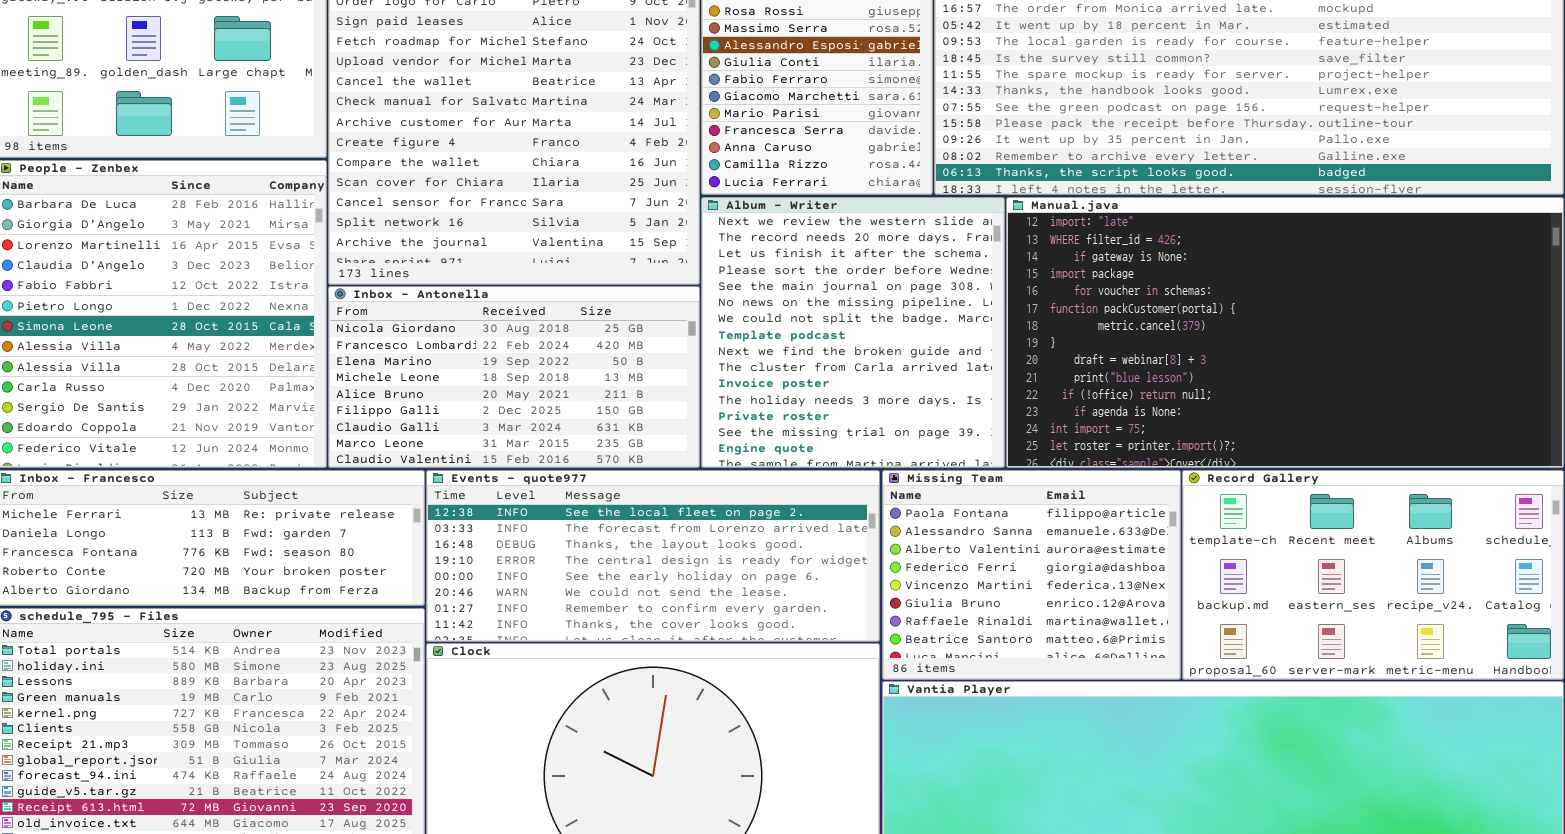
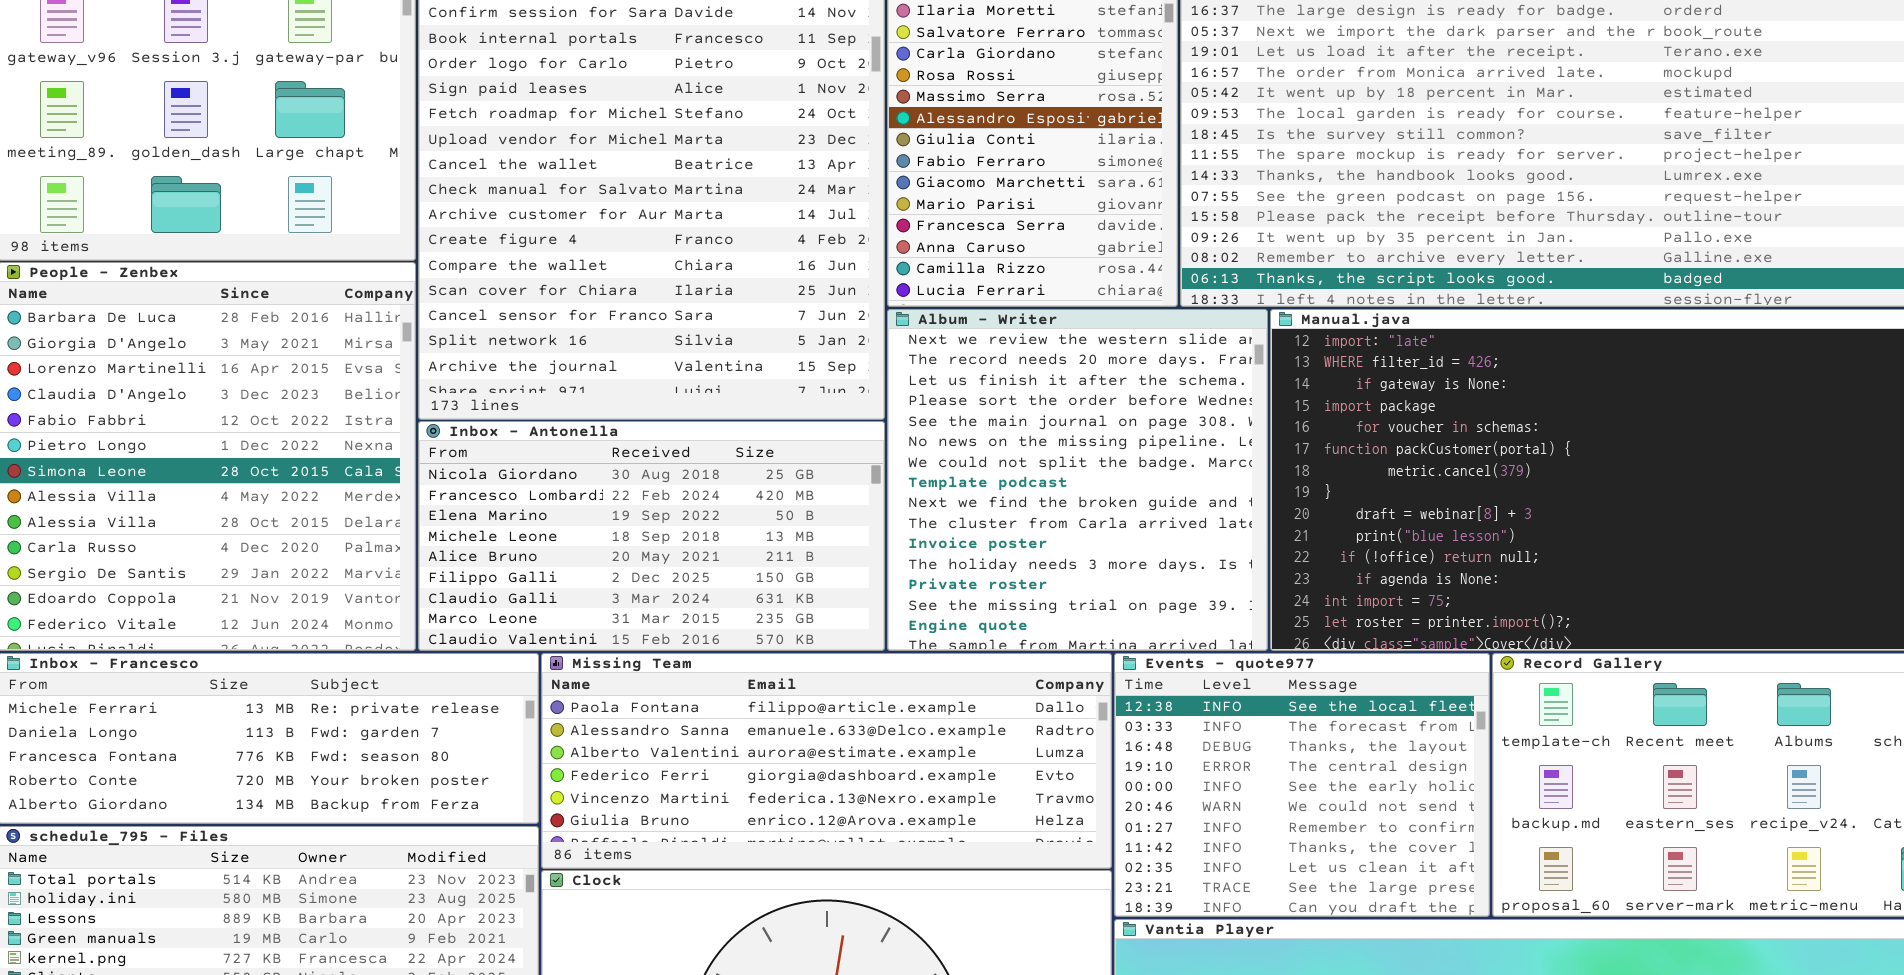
Events - quote977: [426,470,880,642] -> [1114,653,1490,917], moved, resized
Missing Team: [882,470,1181,680] -> [541,653,1112,869], moved, resized

